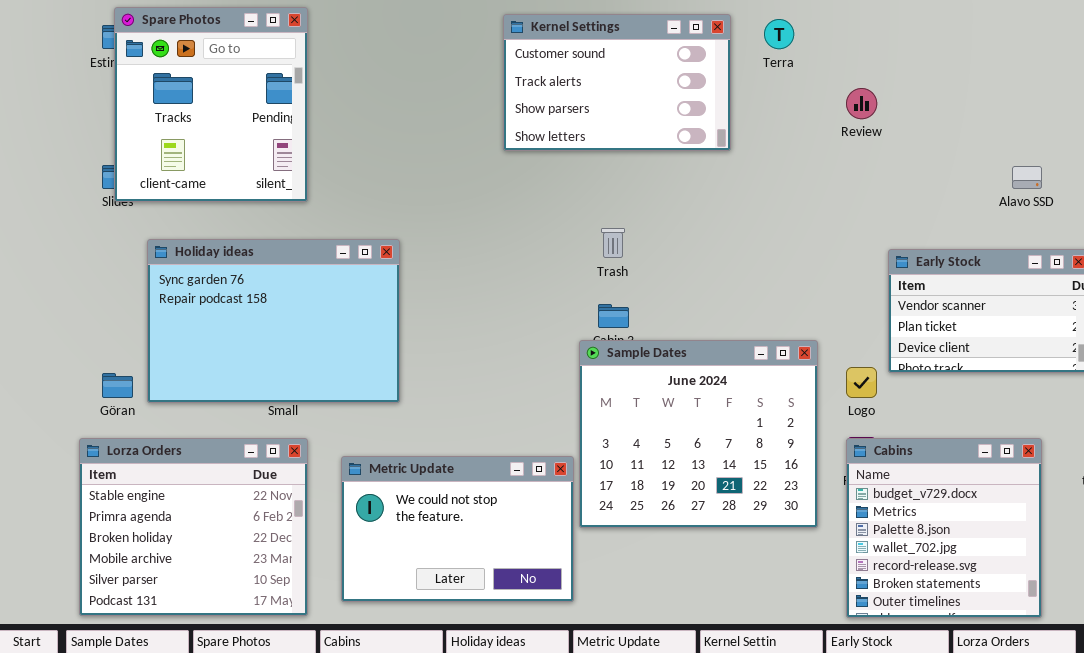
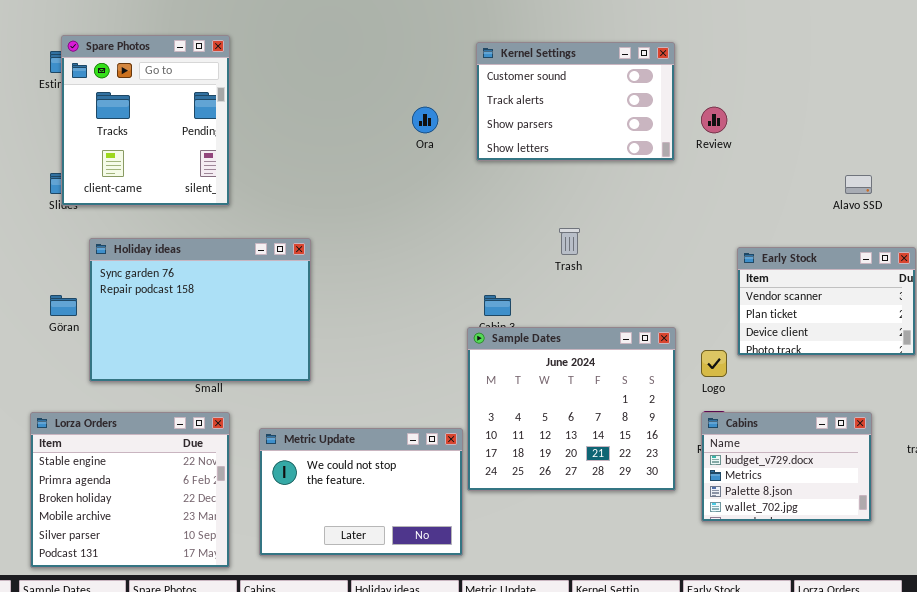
Kernel Settings: [503,14,731,151] -> [476,42,675,161], moved
Trash: [601,228,625,258] -> [559,228,580,255], moved
Göran: [102,373,133,398] -> [50,295,77,316], moved
Cabins: [846,438,1042,618] -> [701,412,872,522], resized

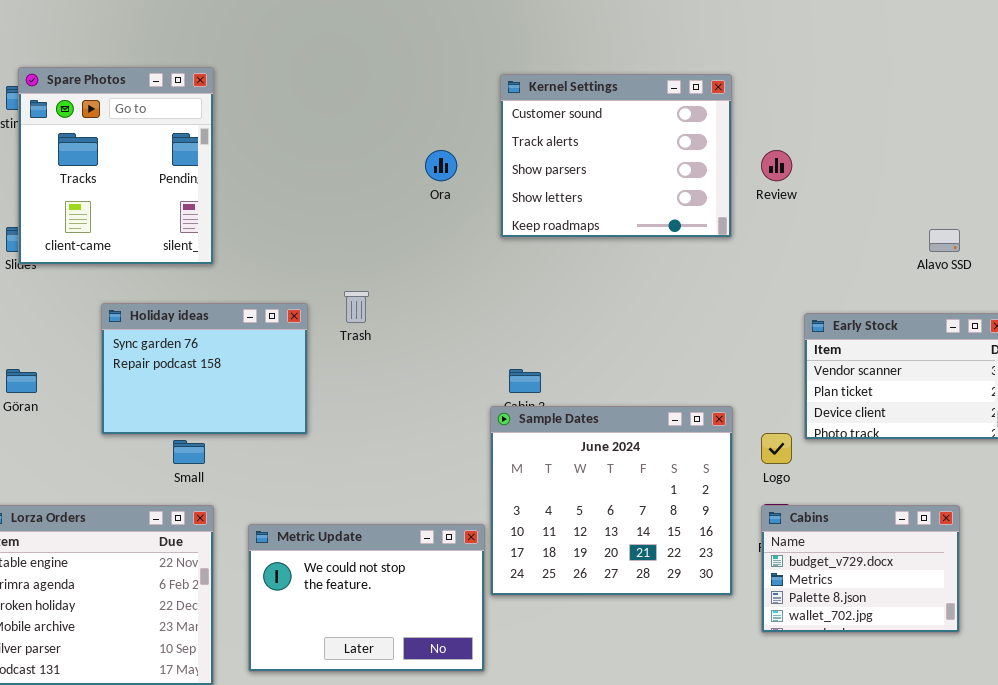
Kernel Settings: [476,42,675,161] -> [500,74,732,238], resized
Trash: [559,228,580,255] -> [344,291,369,323], moved
Holiday ideas: [89,238,311,382] -> [101,303,308,435], resized

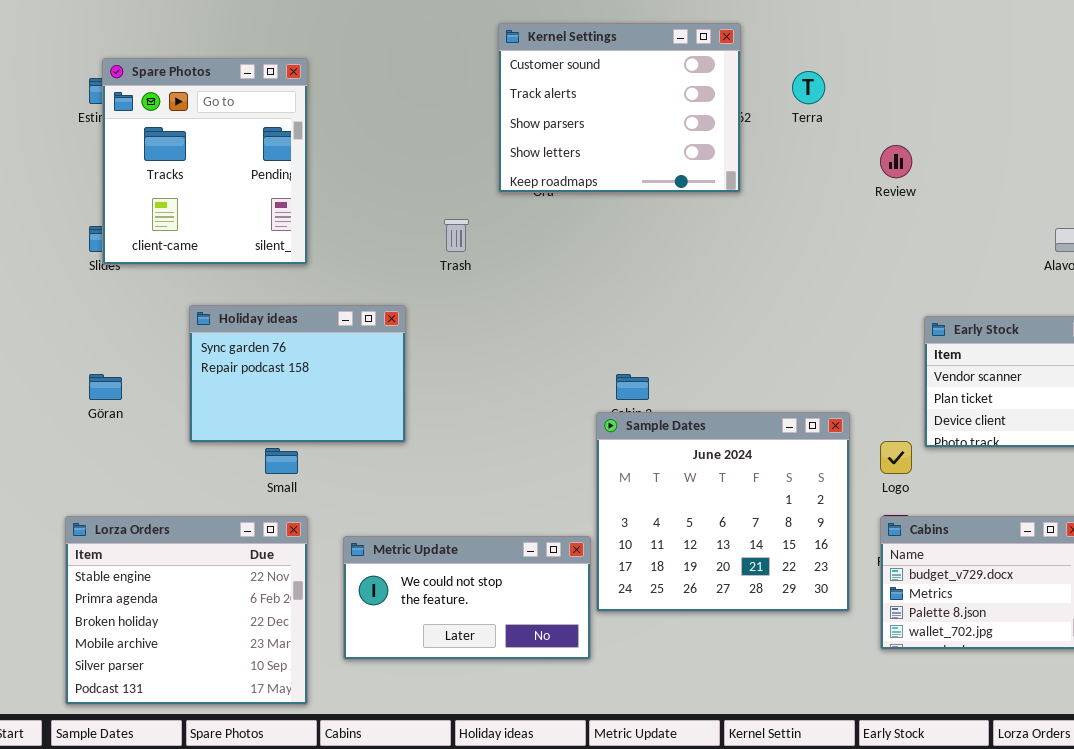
Kernel Settings: [500,74,732,238] -> [498,23,741,193], moved
Trash: [344,291,369,323] -> [444,219,469,252], moved
Metric Update: [248,524,485,672] -> [343,536,591,660], resized

